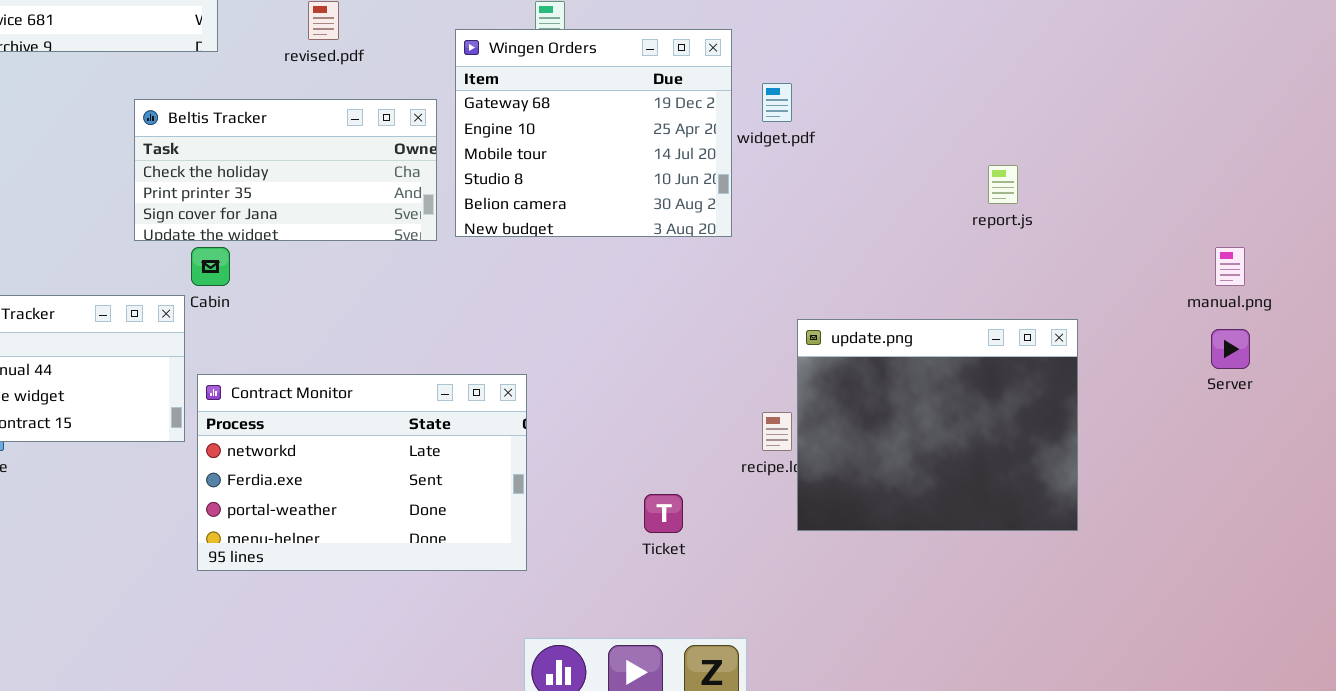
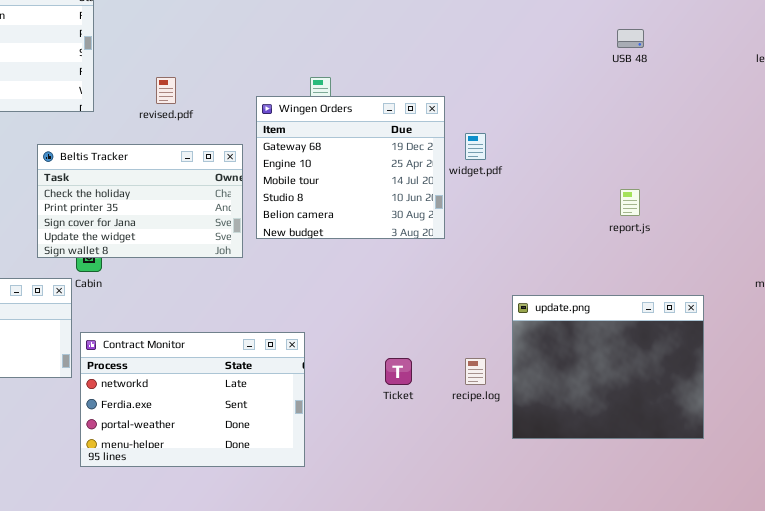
Beltis Tracker: [134,99,437,241] -> [37,144,243,258], resized
update.png: [797,319,1078,531] -> [512,295,704,439], moved
Ticket: [644,494,683,533] -> [385,358,412,385], moved

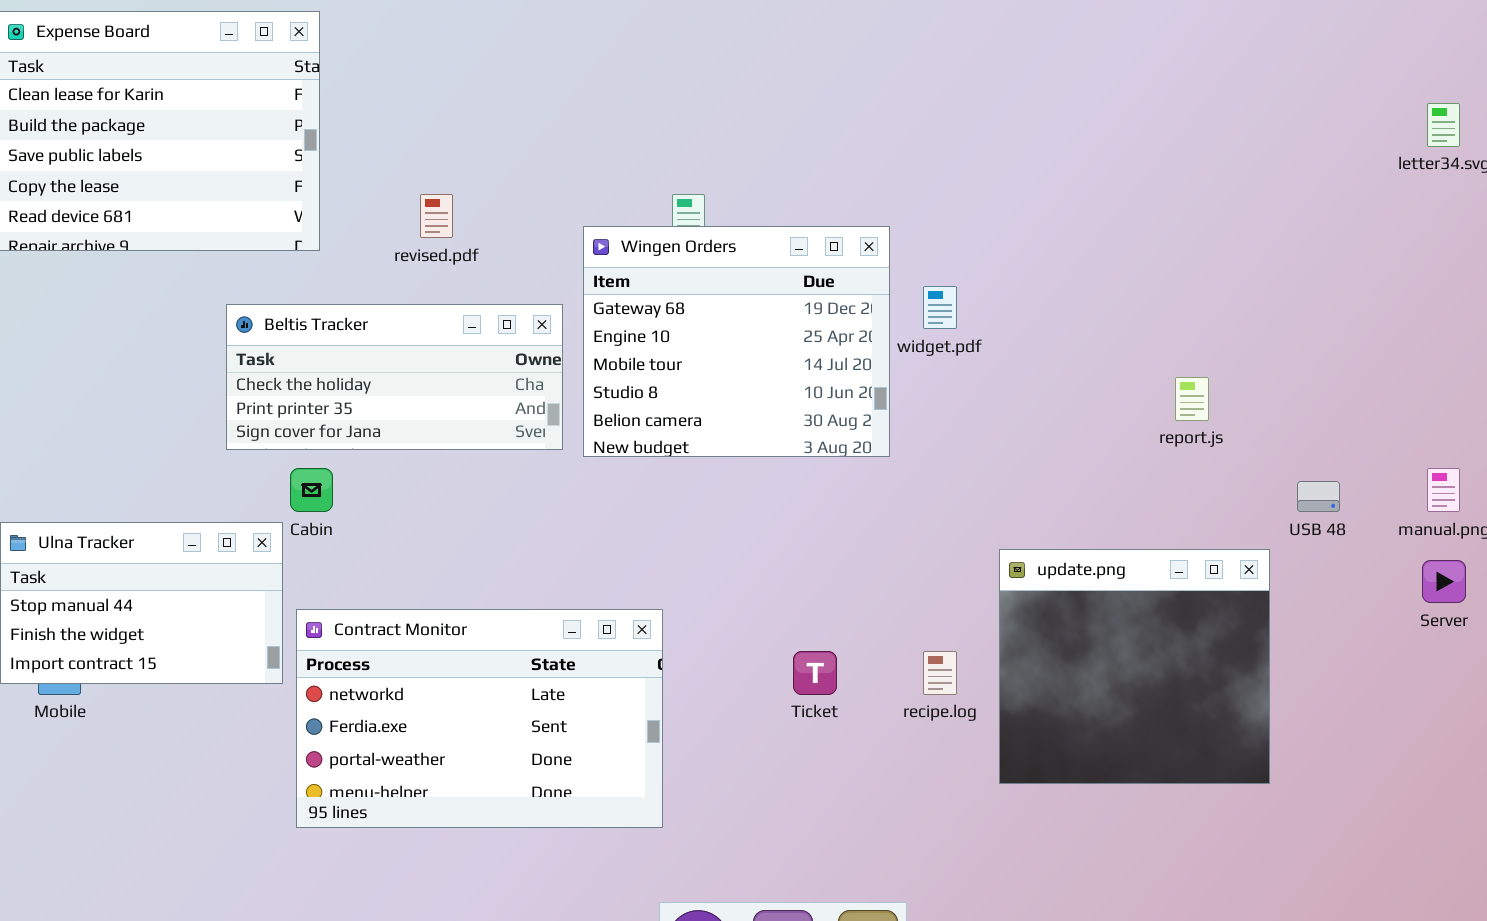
USB 48: [617,29,644,48] -> [1297,481,1340,512], moved
Beltis Tracker: [37,144,243,258] -> [226,304,563,450], resized
update.png: [512,295,704,439] -> [999,549,1270,784], resized

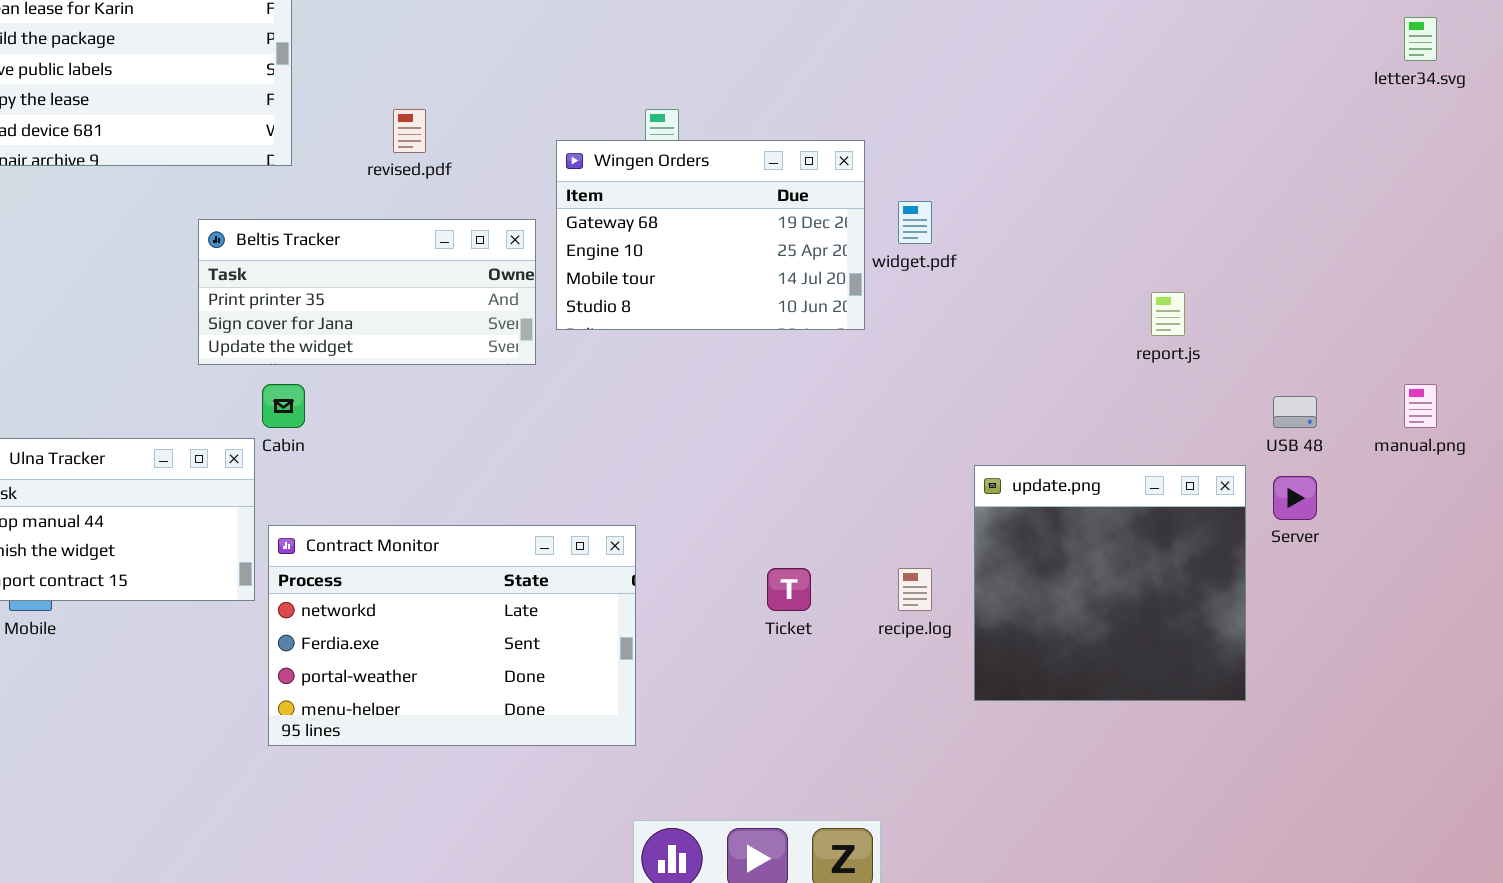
Wingen Orders: [583,226,890,457] -> [556,140,865,330], resized
Beltis Tracker: [226,304,563,450] -> [198,219,536,365], scrolled down 1 row
Server: [1422,560,1466,603] -> [1273,476,1317,520], moved

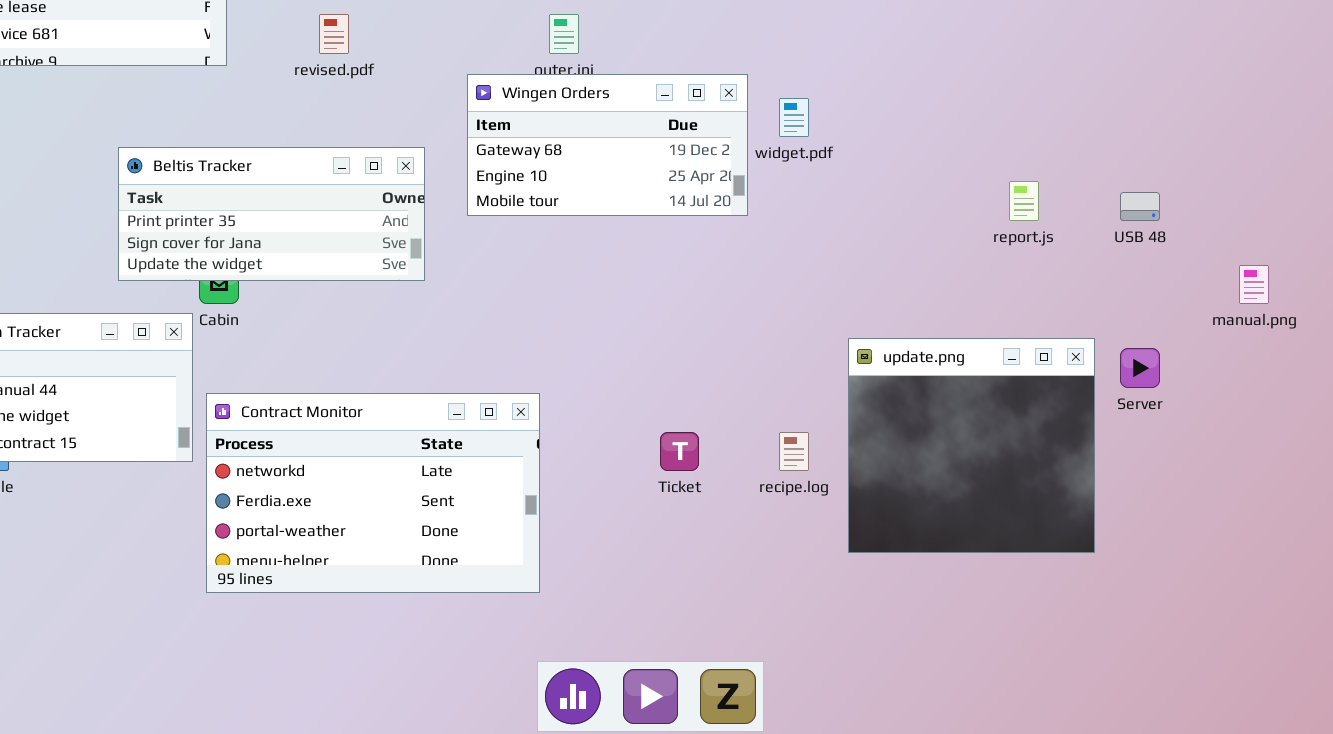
Wingen Orders: [556,140,865,330] -> [467,74,748,216], resized
Beltis Tracker: [198,219,536,365] -> [118,147,425,281], moved
USB 48: [1273,396,1317,428] -> [1120,192,1160,221], moved

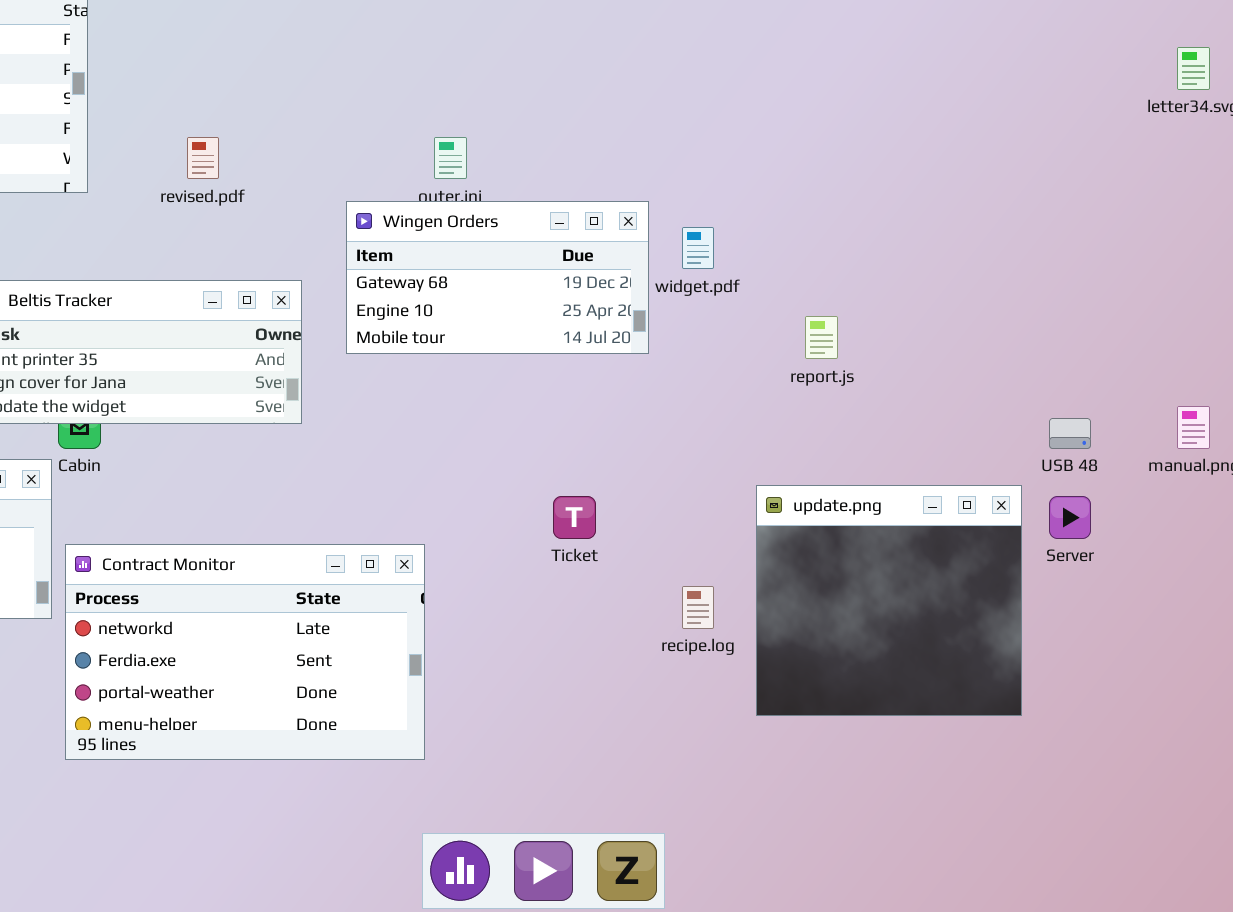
report.js: [1009,181,1039,221] -> [805,316,838,359], moved
USB 48: [1120,192,1160,221] -> [1049,418,1091,449], moved
Ticket: [660,432,699,471] -> [553,496,596,539], moved

